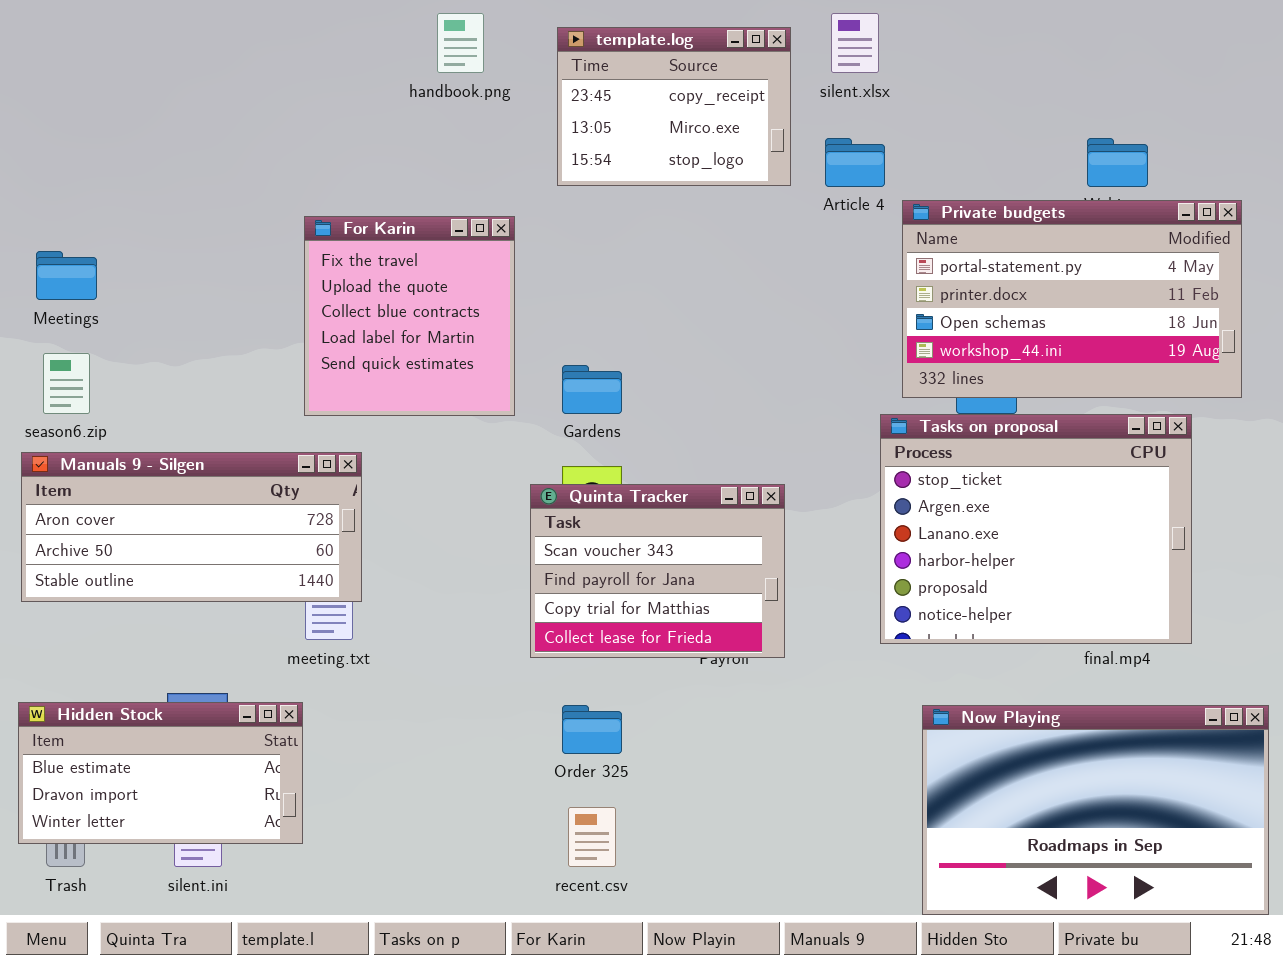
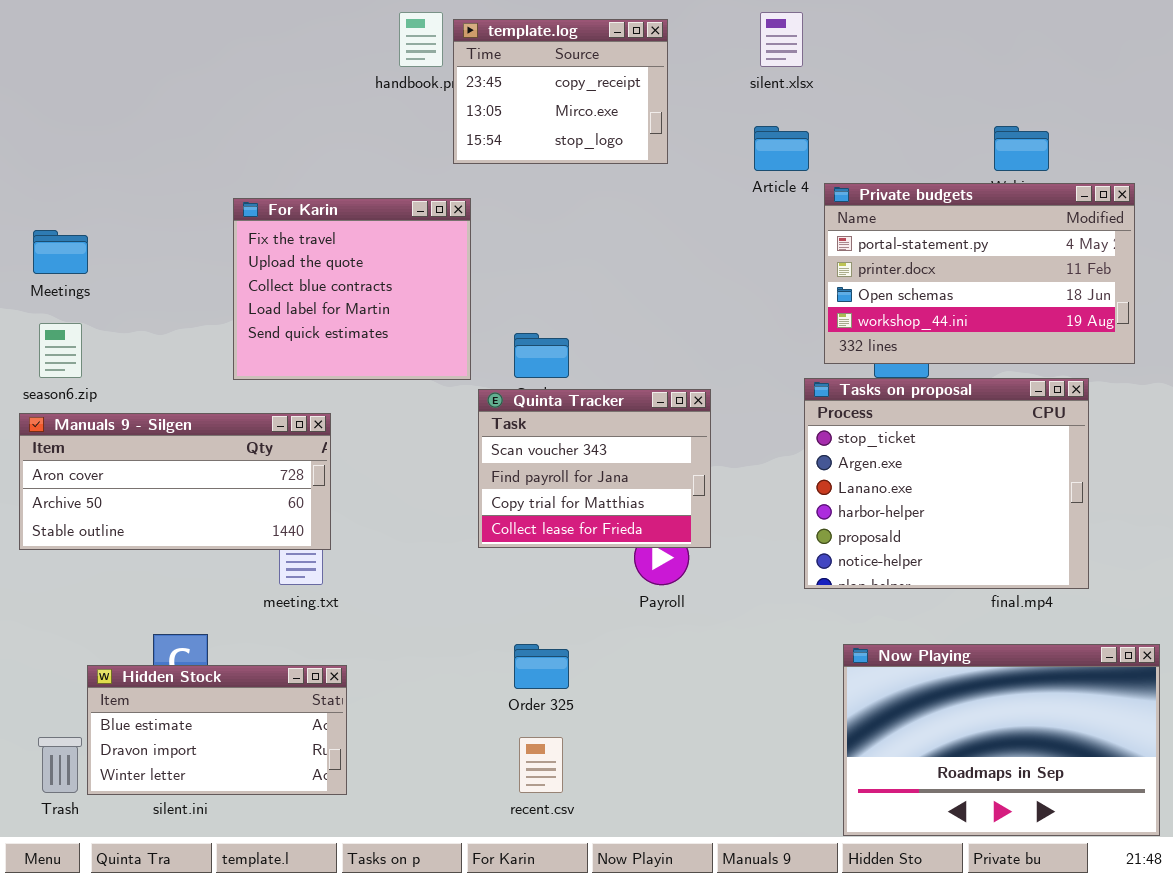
template.log: [557,27,791,186] -> [453,19,668,164], moved
For Karin: [304,216,515,416] -> [233,198,471,380], resized
Quinta Tracker: [530,484,785,658] -> [478,389,711,548], moved
Hidden Stock: [18,702,303,844] -> [87,665,347,795], moved

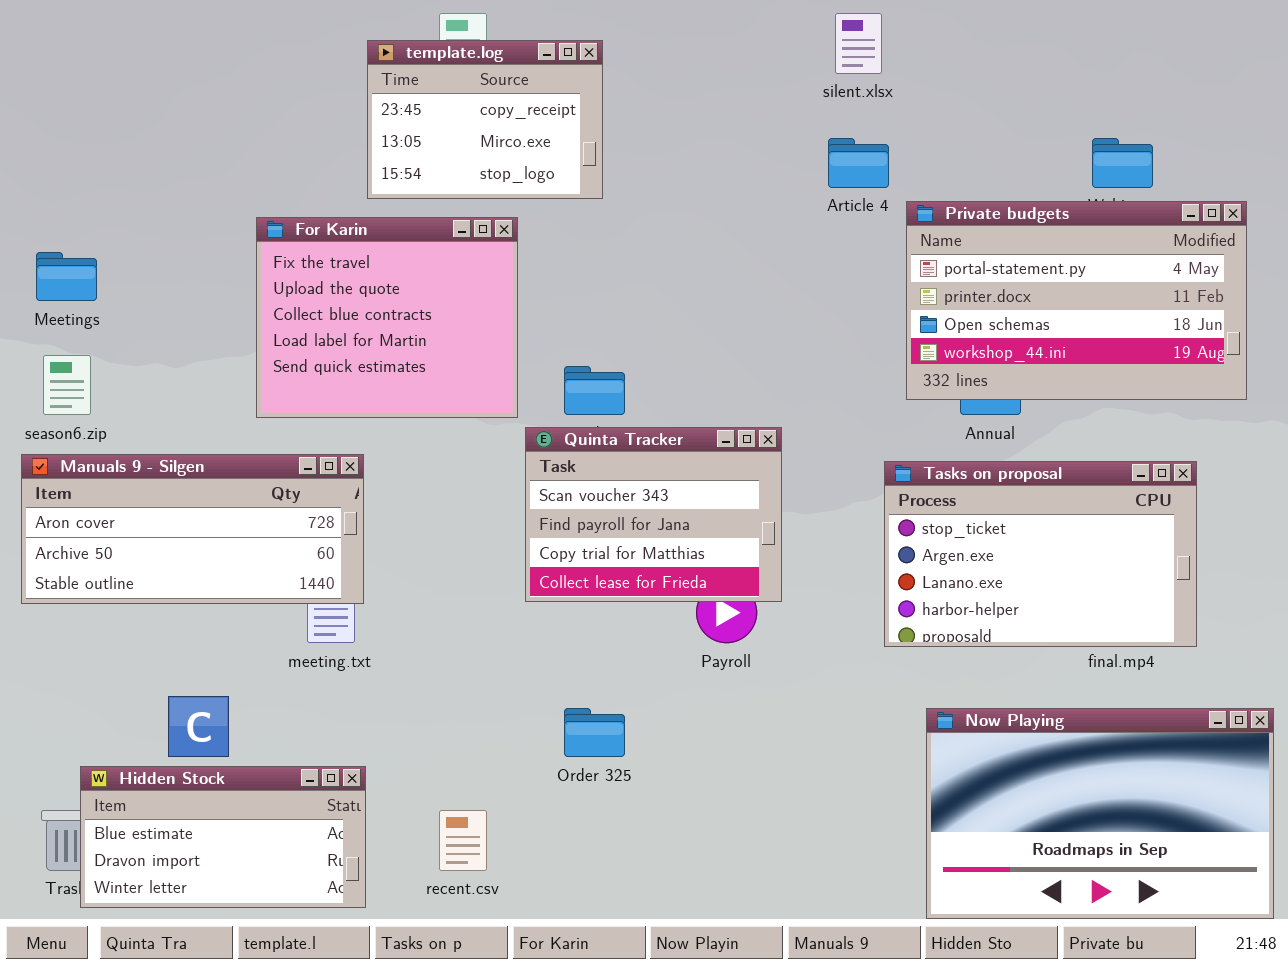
template.log: [453,19,668,164] -> [367,40,603,199], moved
Tasks on proposal: [804,378,1089,589] -> [884,461,1197,647], resized
Hidden Stock: [87,665,347,795] -> [80,766,366,908], moved
recent.csv: [519,737,563,793] -> [439,810,487,871], moved

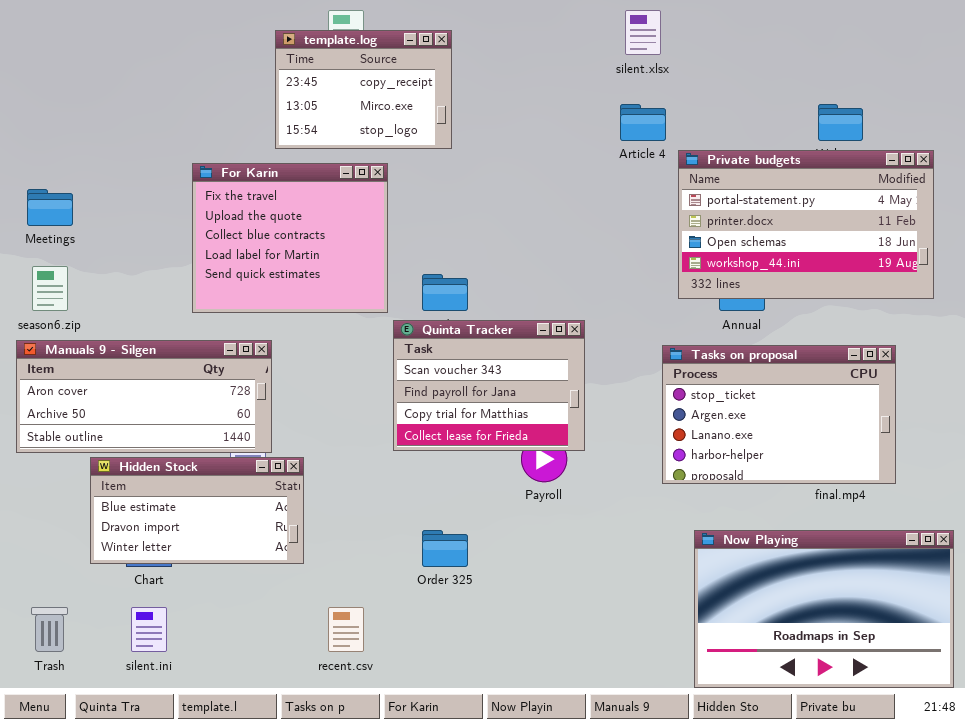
Hidden Stock: [80,766,366,908] -> [90,457,304,564], moved

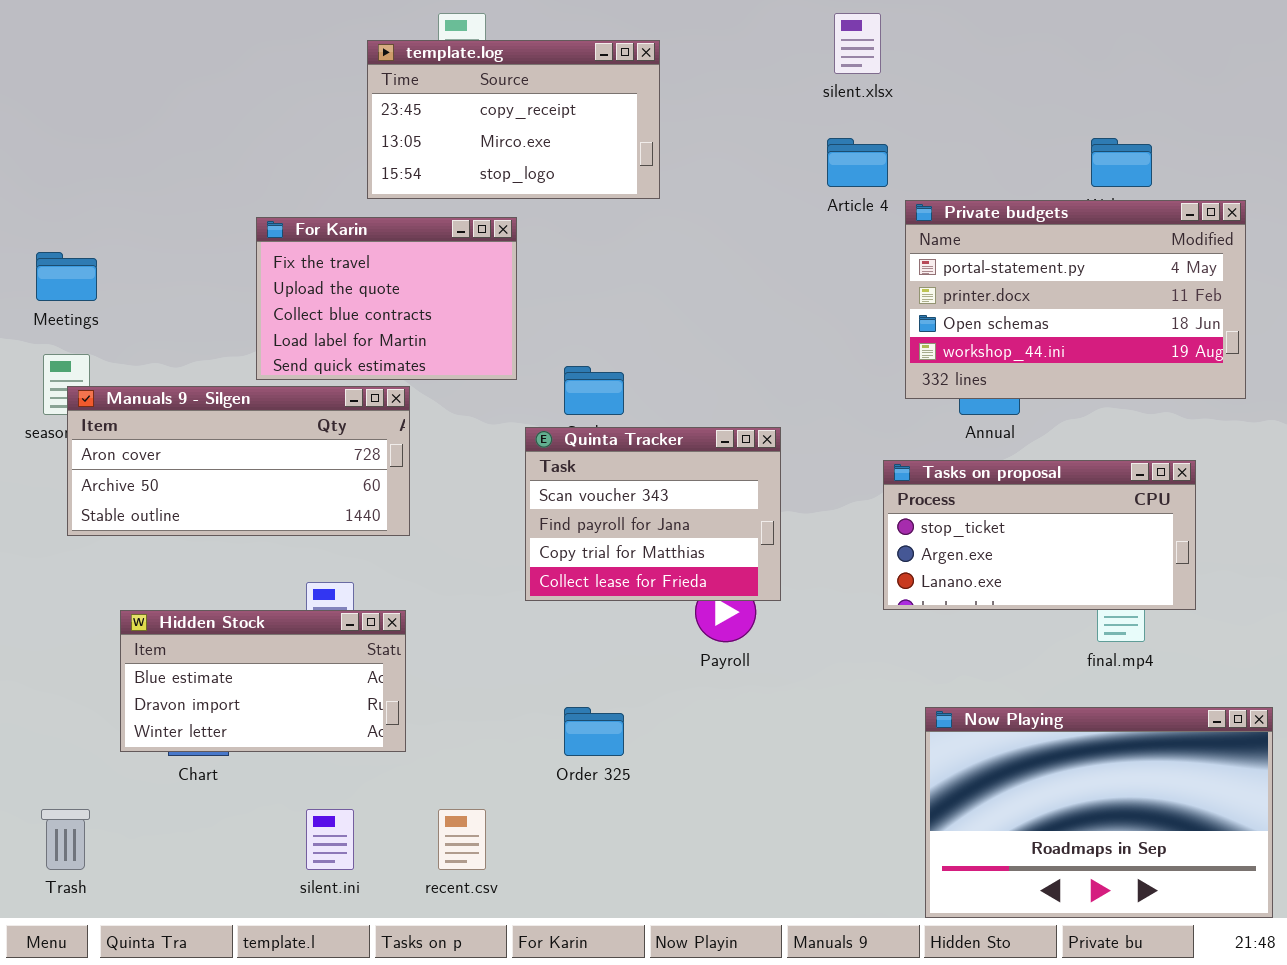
template.log: [275,30,452,149] -> [367,40,660,199], resized
For Karin: [192,163,388,313] -> [256,217,517,380], resized
Manuals 9 - Silgen: [16,340,272,453] -> [67,386,410,536], moved
Tasks on proposal: [662,345,896,484] -> [883,460,1196,610], resized
silent.ini: [131,607,167,652] -> [306,809,354,870], moved

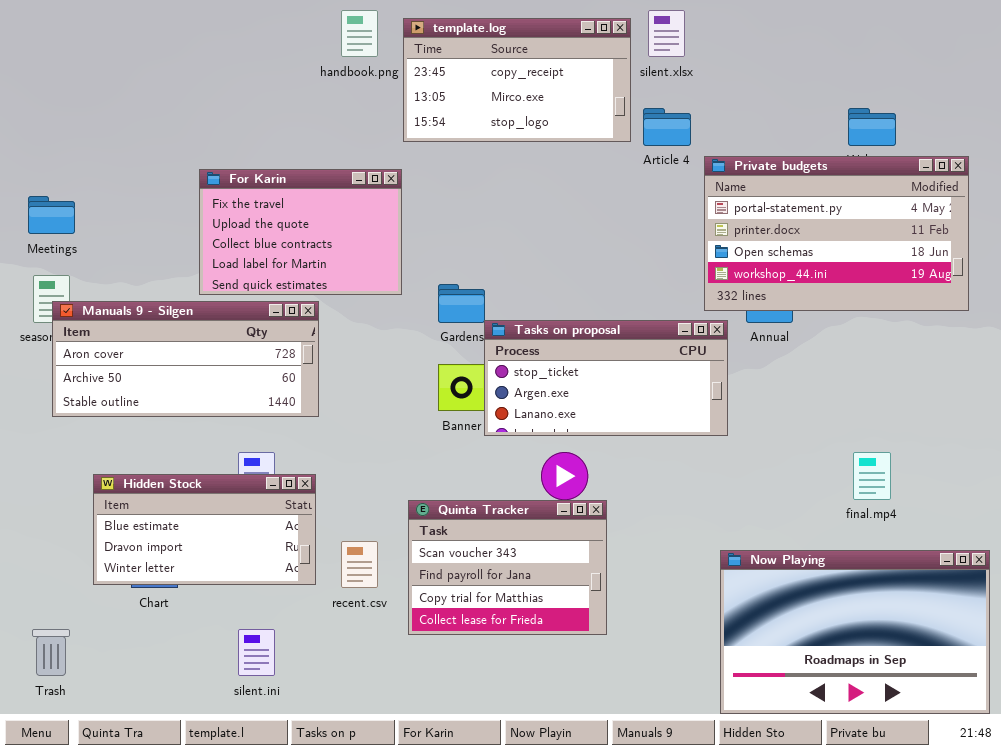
template.log: [367,40,660,199] -> [403,18,631,142], moved
Quinta Tracker: [525,427,781,601] -> [408,500,607,635], moved
Tasks on proposal: [883,460,1196,610] -> [484,320,728,436], moved
recent.csv: [438,809,486,870] -> [341,541,378,588], moved

